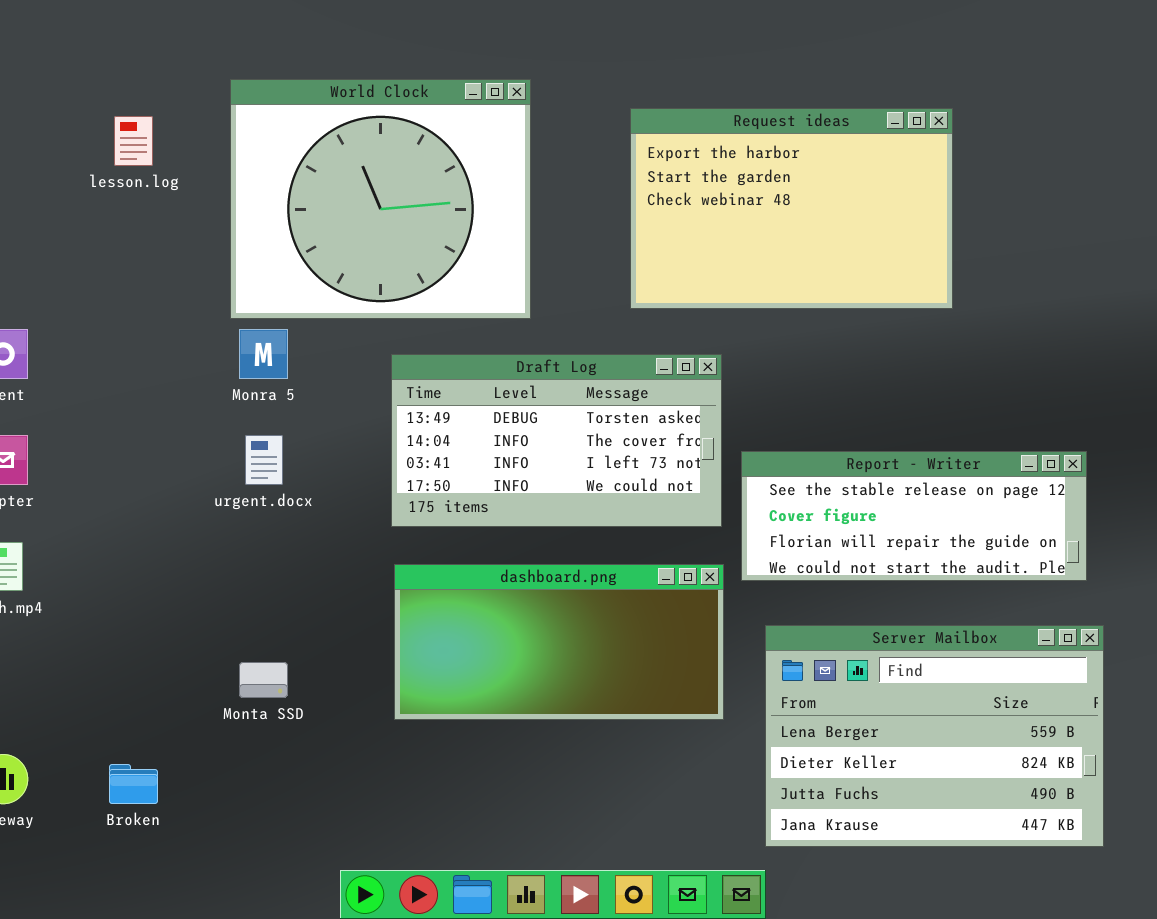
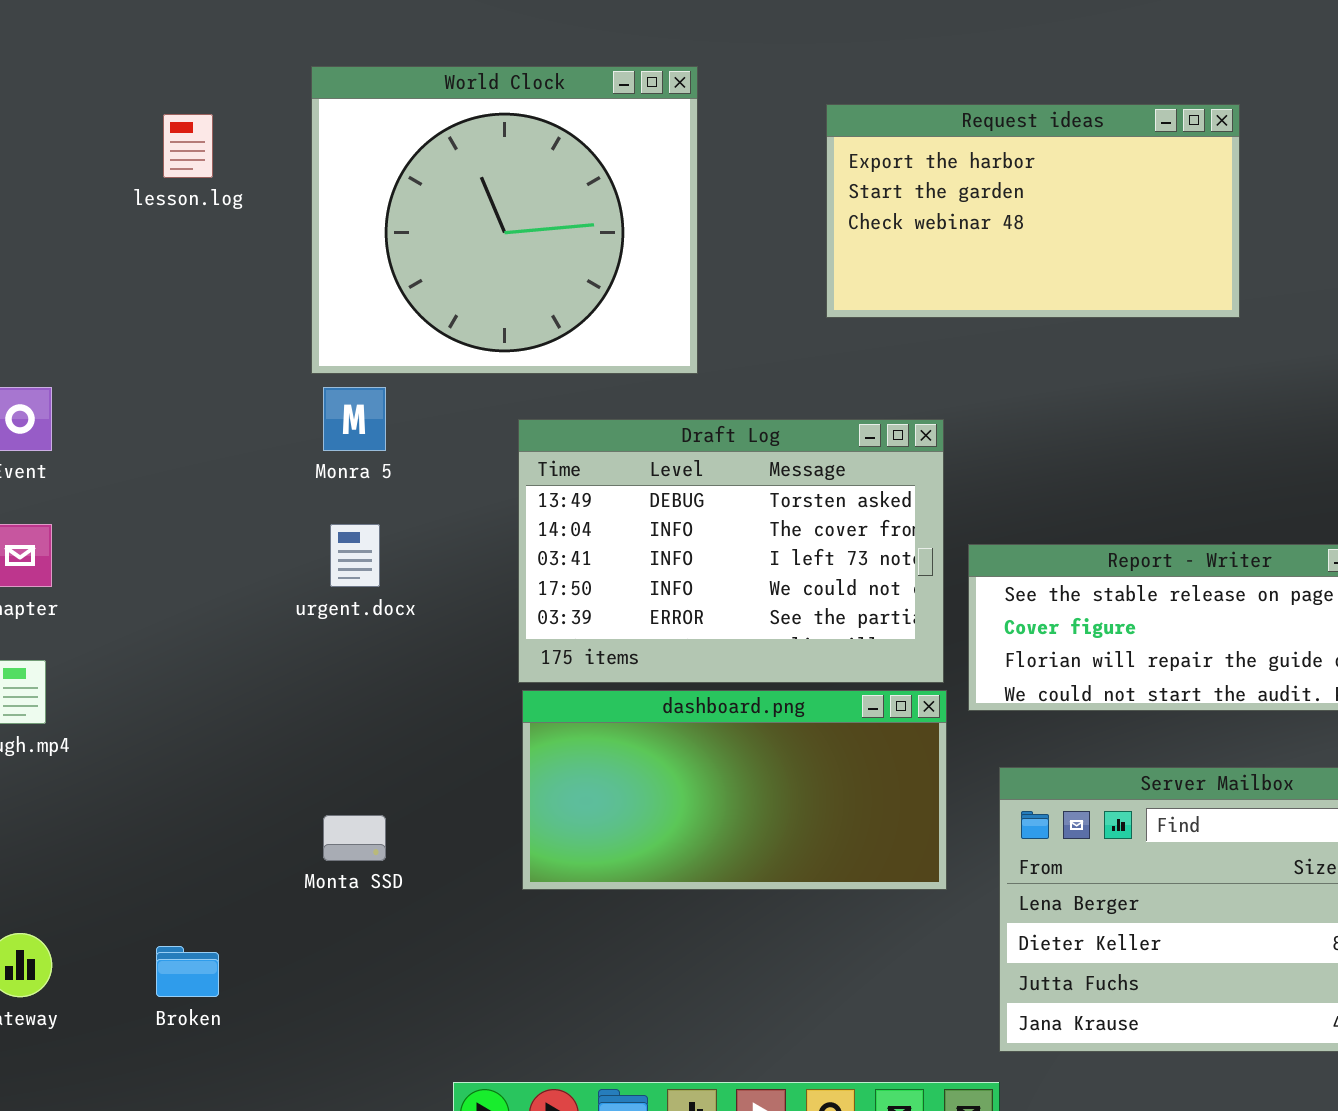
Request ideas: [630,108,953,309] -> [826,104,1240,318], resized
Draft Log: [391,354,722,527] -> [518,419,944,683], resized

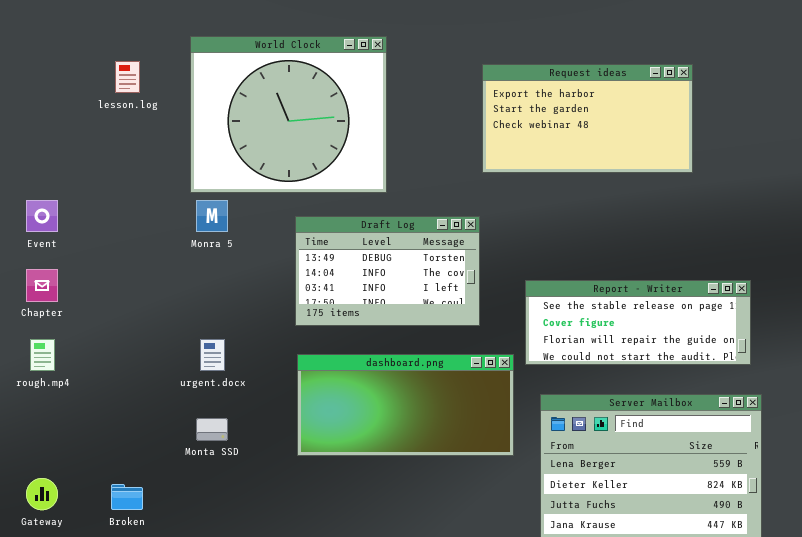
Request ideas: [826,104,1240,318] -> [482,64,693,173], moved
Draft Log: [518,419,944,683] -> [295,216,480,326], resized
urgent.docx: [330,524,380,587] -> [200,339,225,371], moved

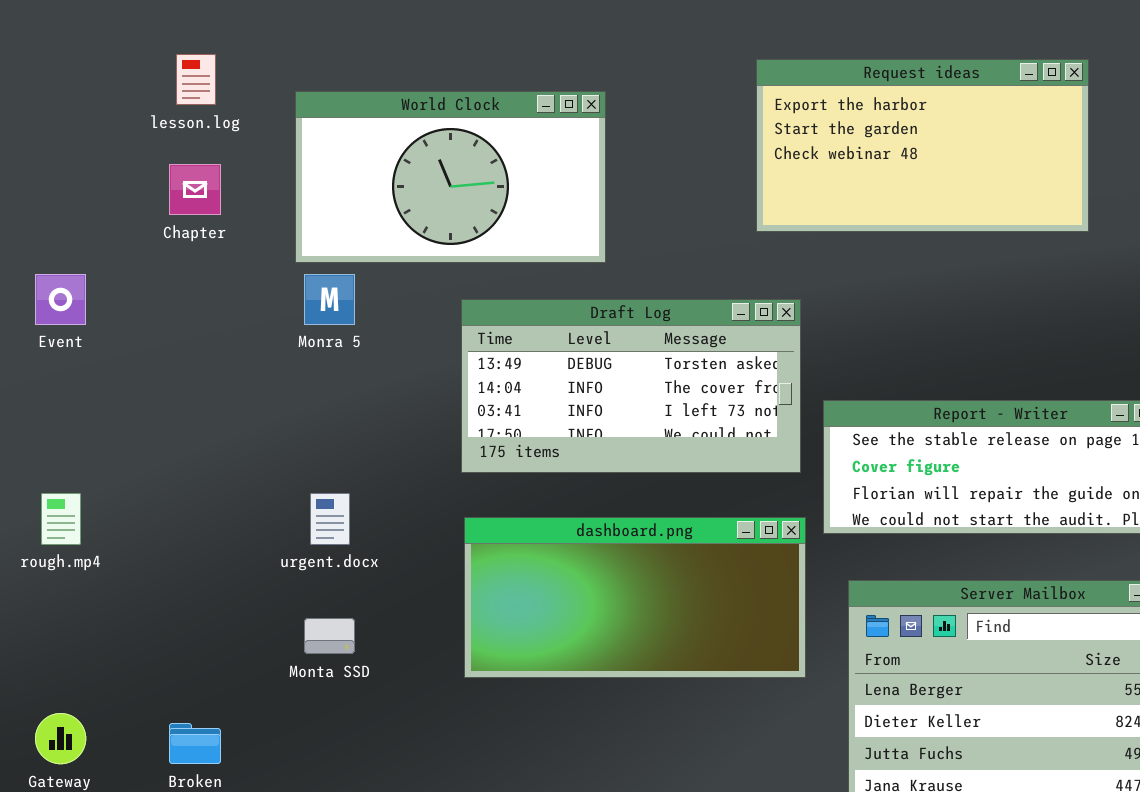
World Clock: [190,36,387,193] -> [295,91,606,263], resized
Draft Log: [295,216,480,326] -> [461,299,801,473], resized
Chapter: [26,269,58,302] -> [169,164,221,215], moved

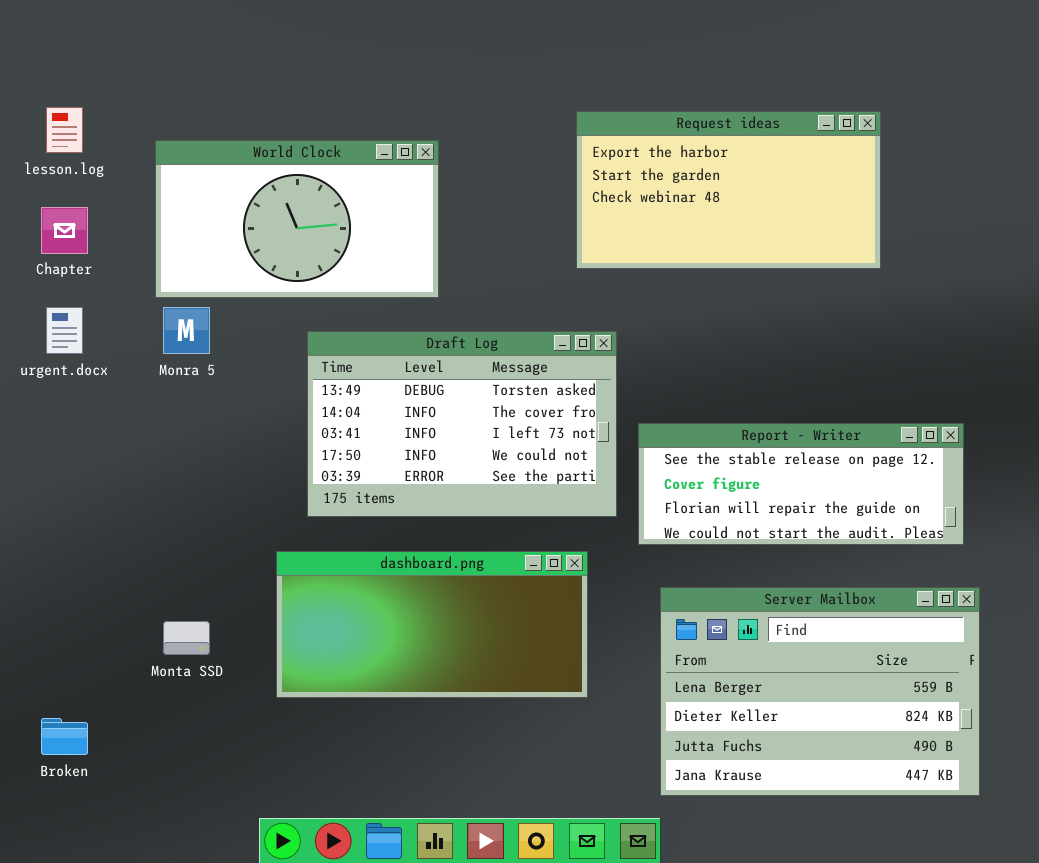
Draft Log: [461,299,801,473] -> [307,331,617,517], resized
urgent.docx: [310,493,350,545] -> [46,307,83,354], moved
dashboard.png: [464,517,806,678] -> [276,551,588,698], moved

